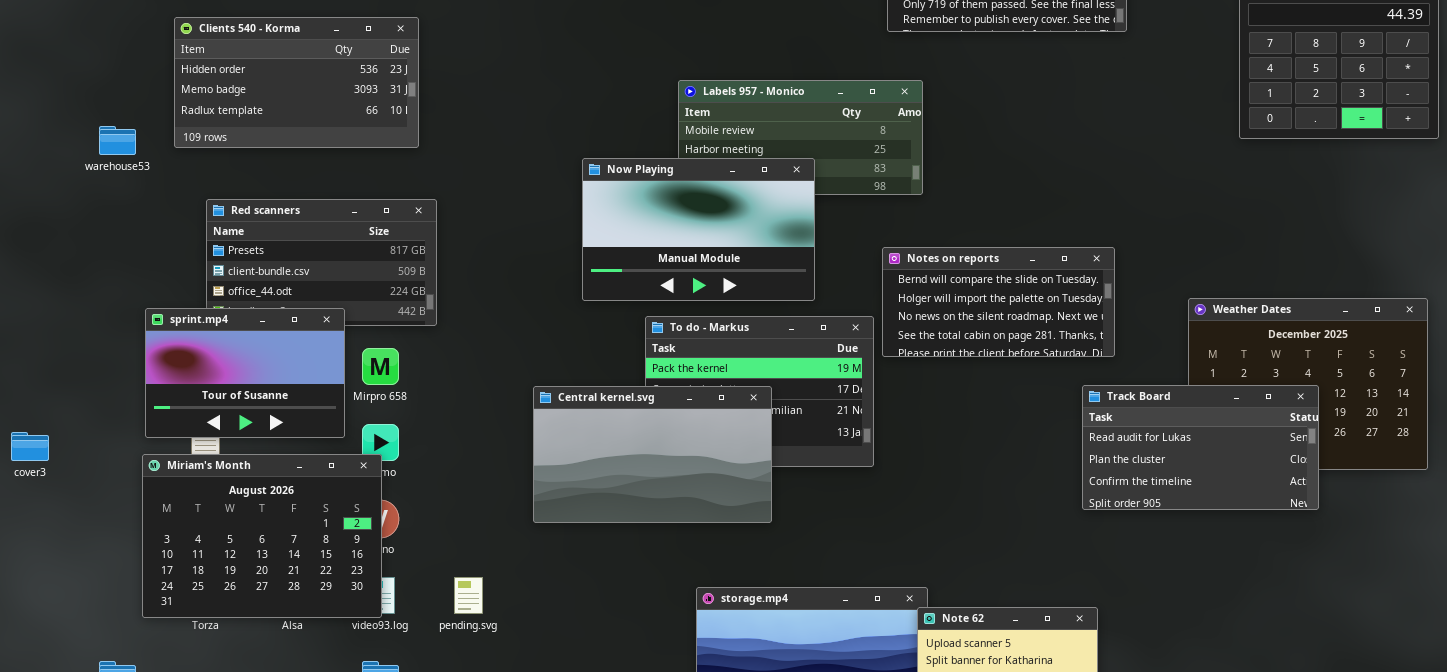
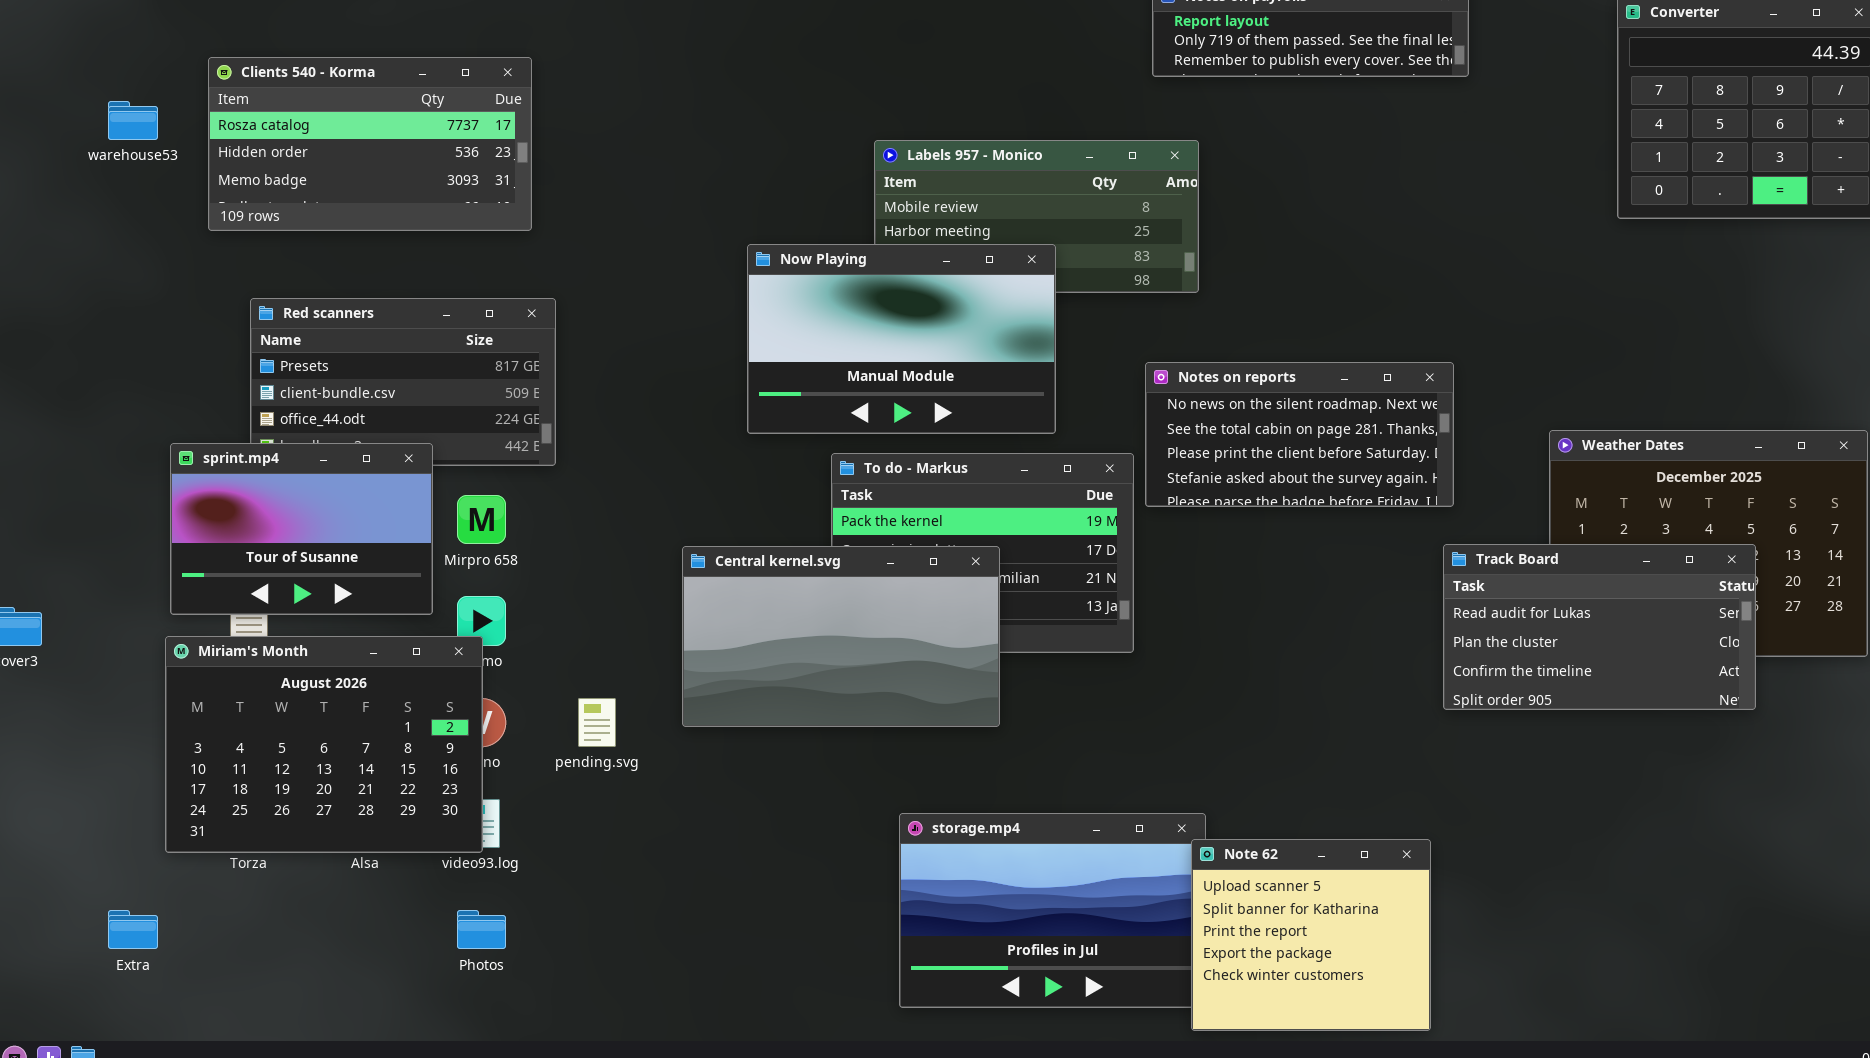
Clients 540 - Korma: [174,17,419,148] -> [208,57,532,231], scrolled up 1 row
warehouse53: [99,126,136,155] -> [108,101,158,140], moved
Notes on reports: [882,247,1115,357] -> [1145,362,1454,507], scrolled down 2 rows
Track Board: [1082,385,1319,510] -> [1443,544,1756,710], moved
pending.svg: [454,577,483,614] -> [578,698,616,747], moved

